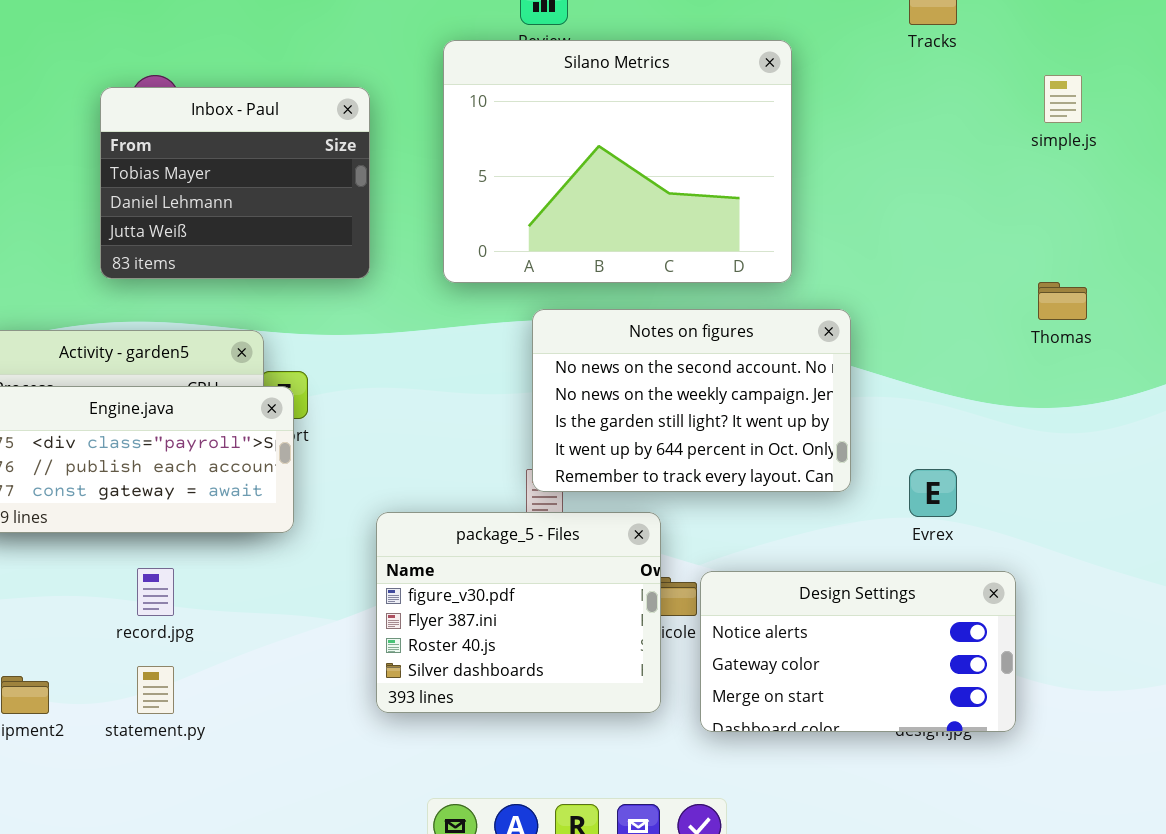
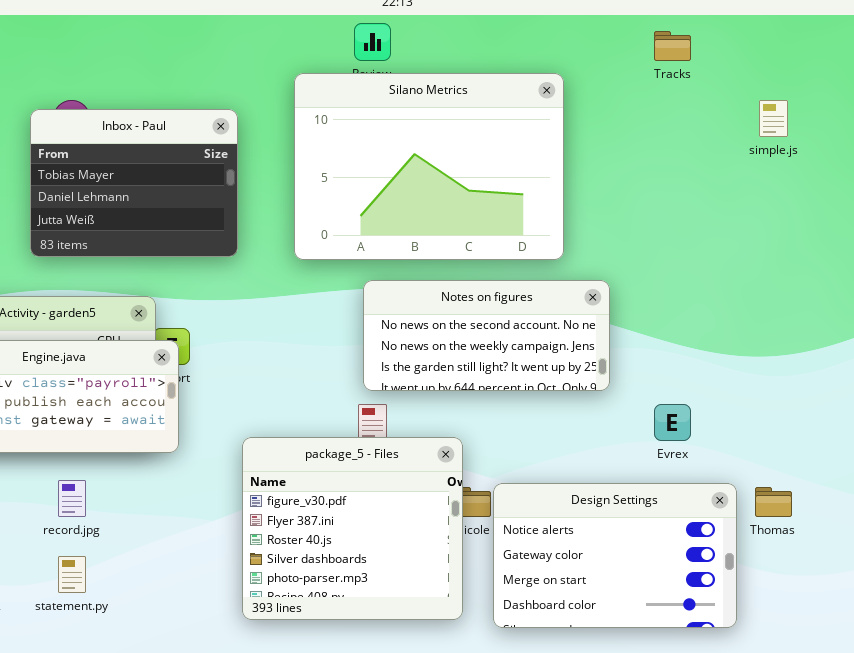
Thomas: [1038,282,1087,320] -> [755,487,792,517], moved
Notes on figures: [532,309,851,492] -> [363,280,610,391], resized
package_5 - Files: [376,512,661,713] -> [242,437,463,620], resized
Design Settings: [700,571,1016,732] -> [493,483,737,628], resized

